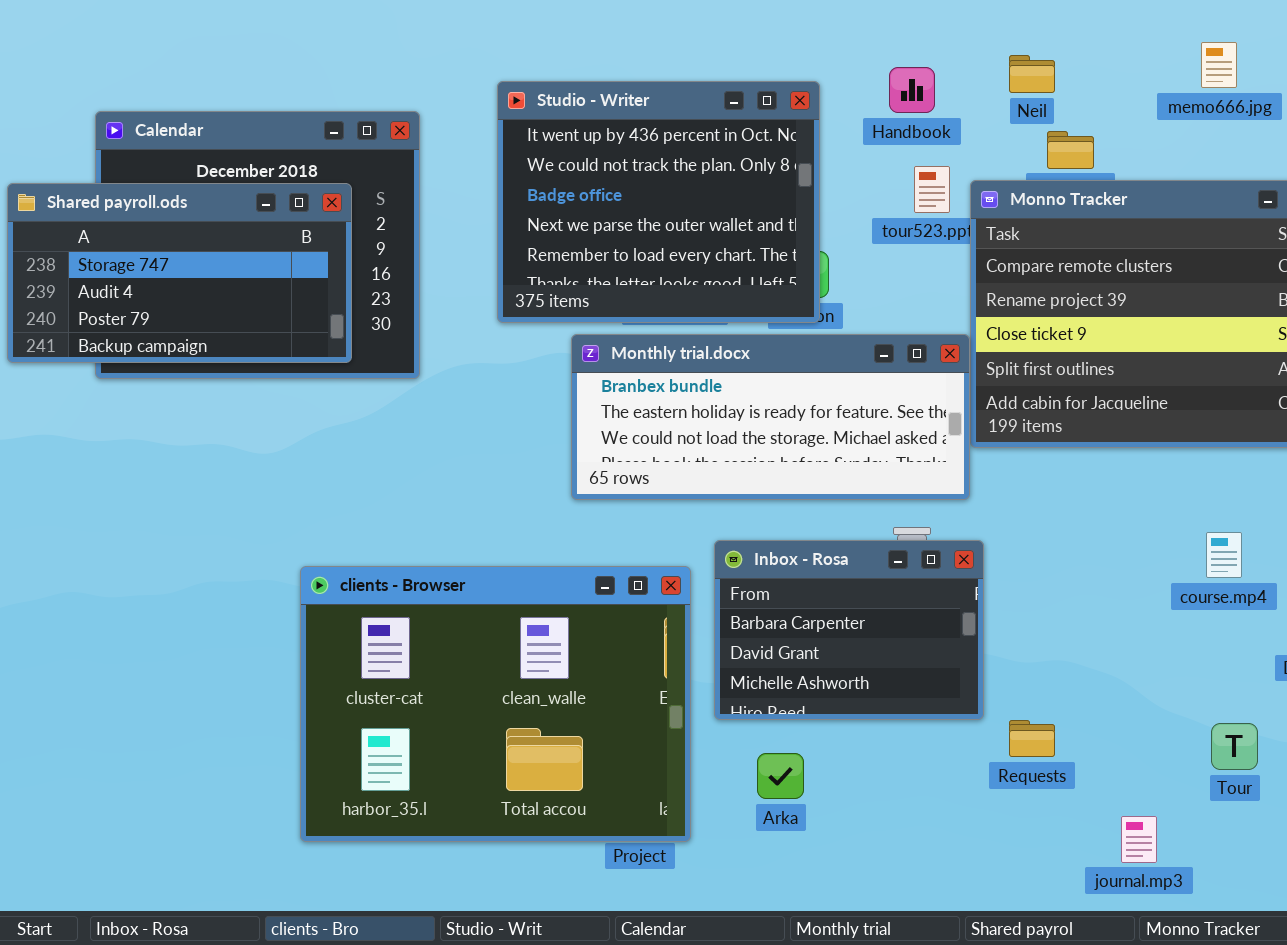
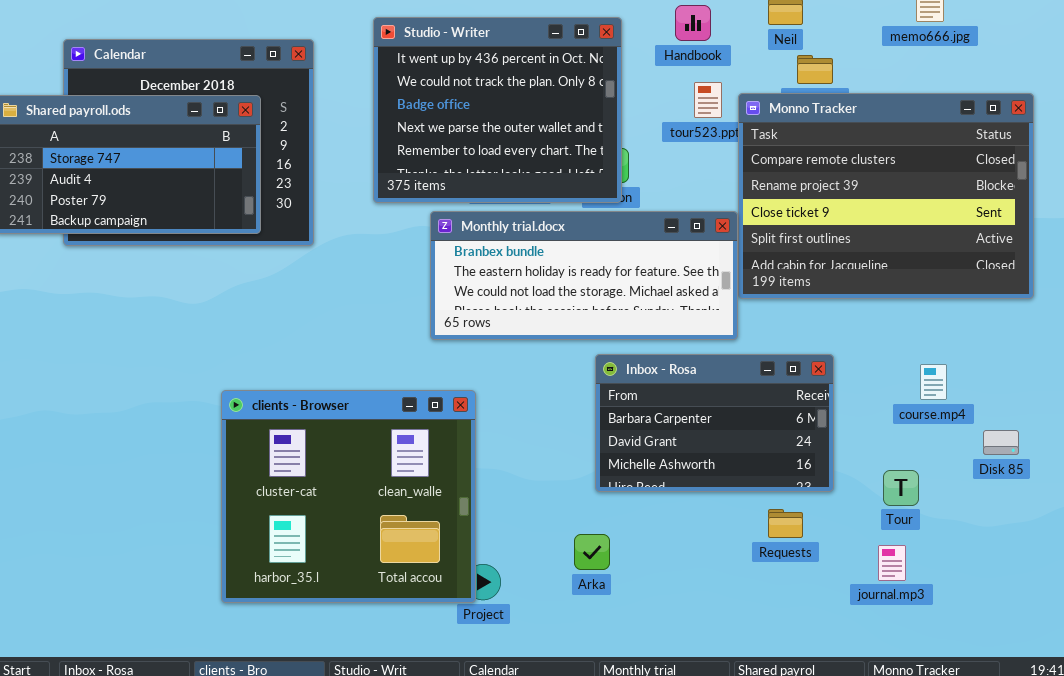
Inbox - Rosa: [714,540,984,720] -> [595,354,834,492], moved, resized
clients - Browser: [300,566,691,842] -> [221,390,476,603], resized
Tour: [1211,723,1258,770] -> [883,470,919,506], moved
journal.mp3: [1121,816,1157,863] -> [878,545,906,581], moved

